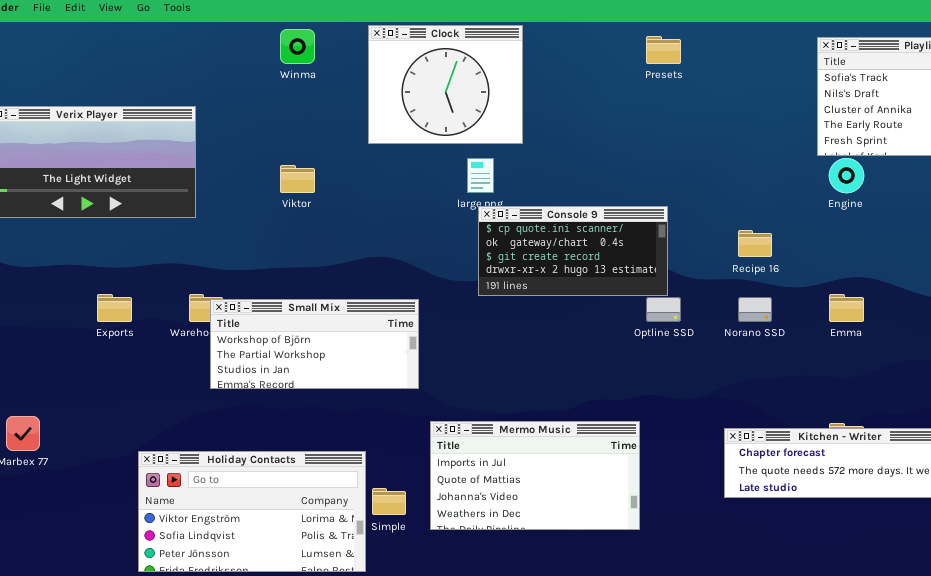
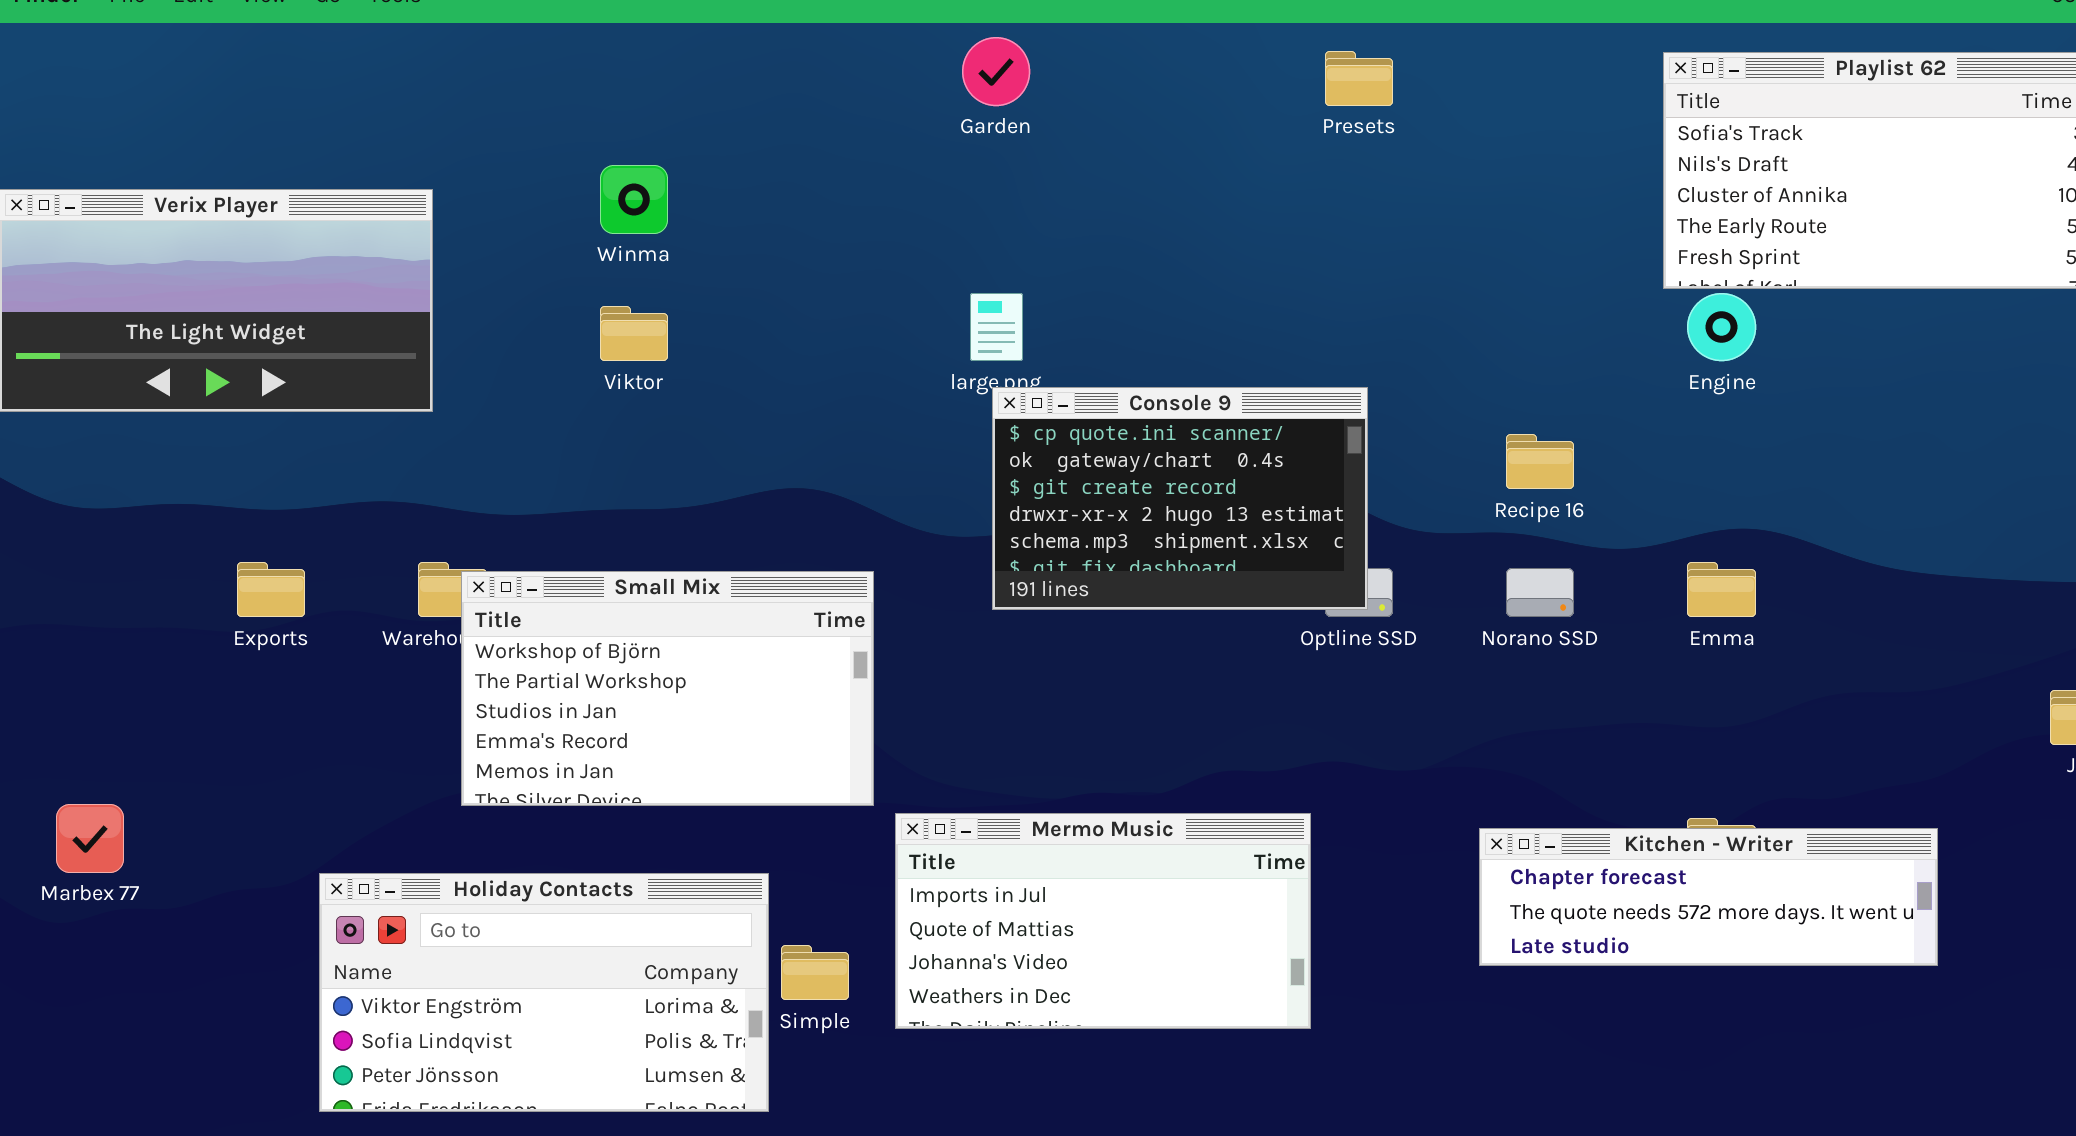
Clock: [368,25,523,144] -> none, closed
Winma: [280,29,315,64] -> [600,165,668,234], moved
Console 9: [478,206,668,296] -> [992,387,1368,610], resized
Small Mix: [210,299,419,389] -> [461,571,874,806], resized

